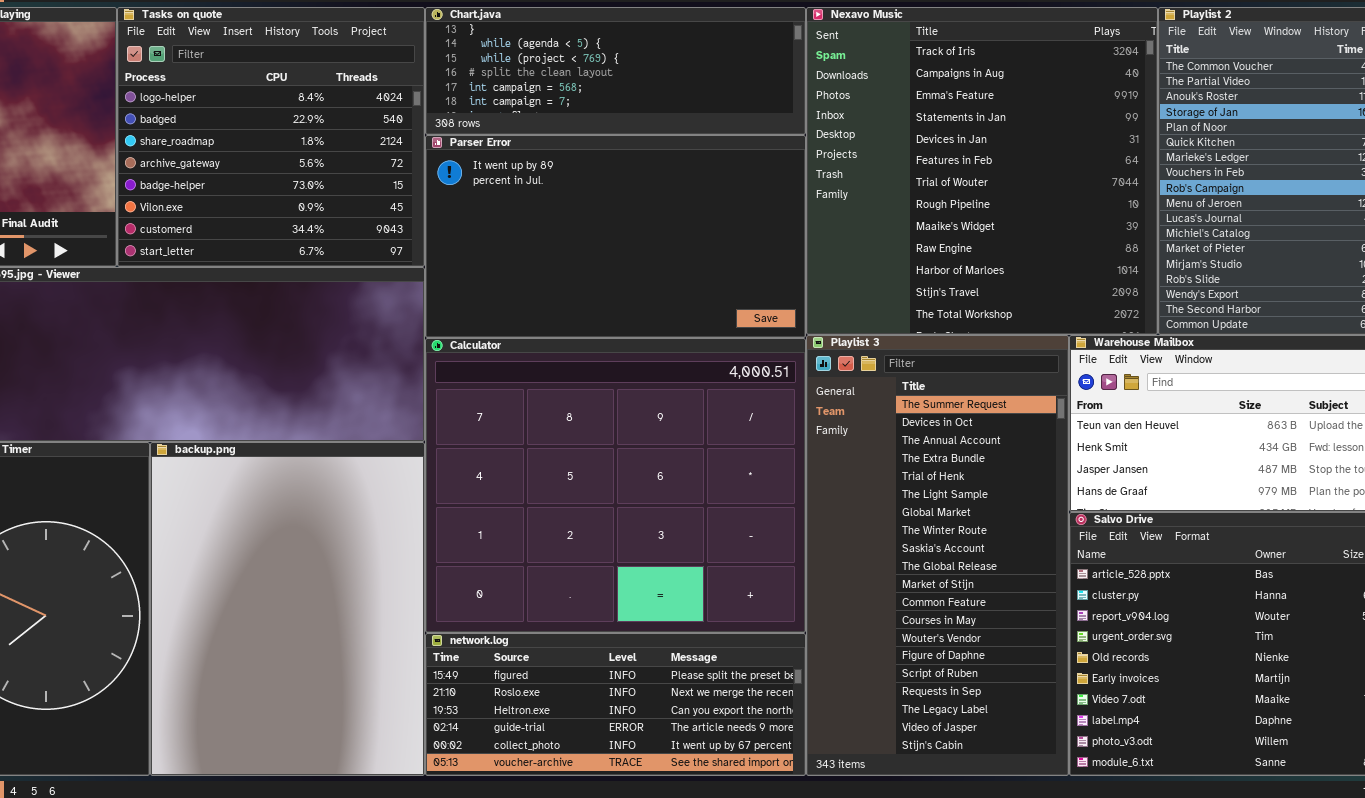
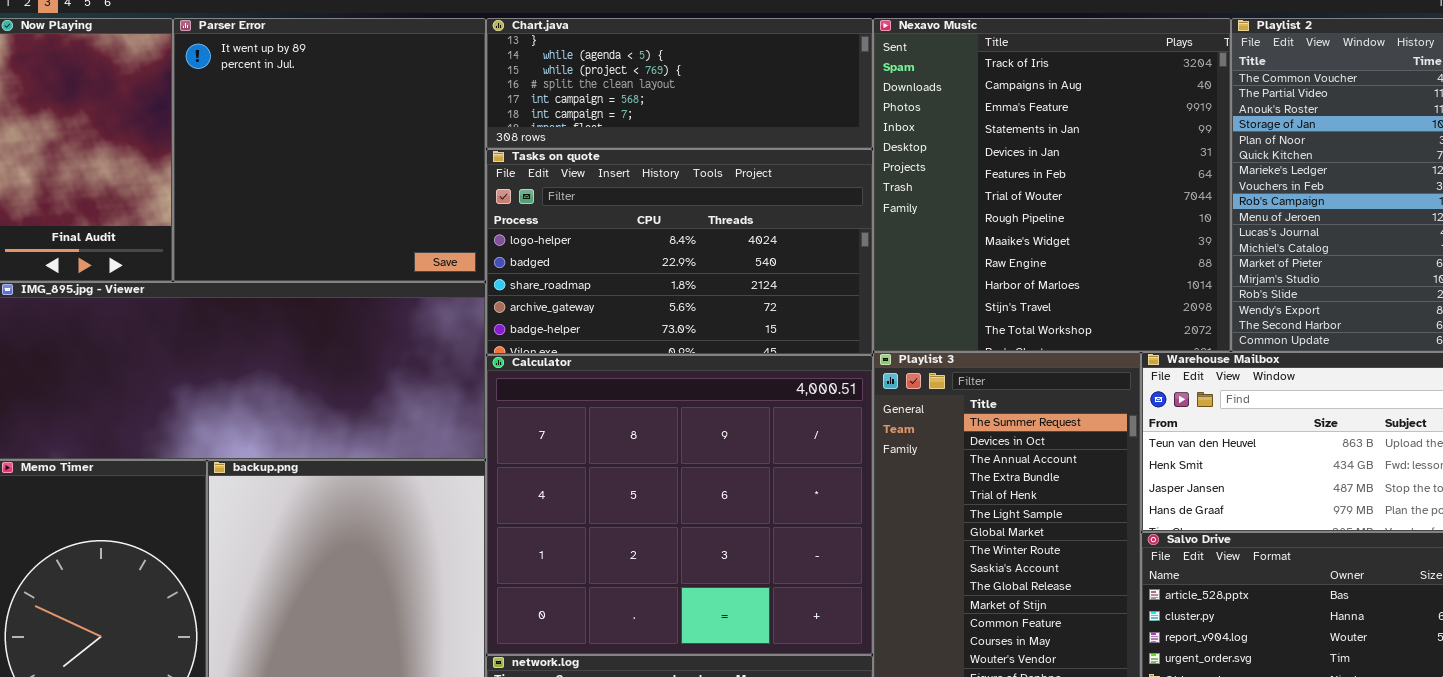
Tasks on quote: [117,7,425,267] -> [486,149,873,355], moved, resized
Parser Error: [425,135,806,338] -> [173,18,486,282], moved, resized

